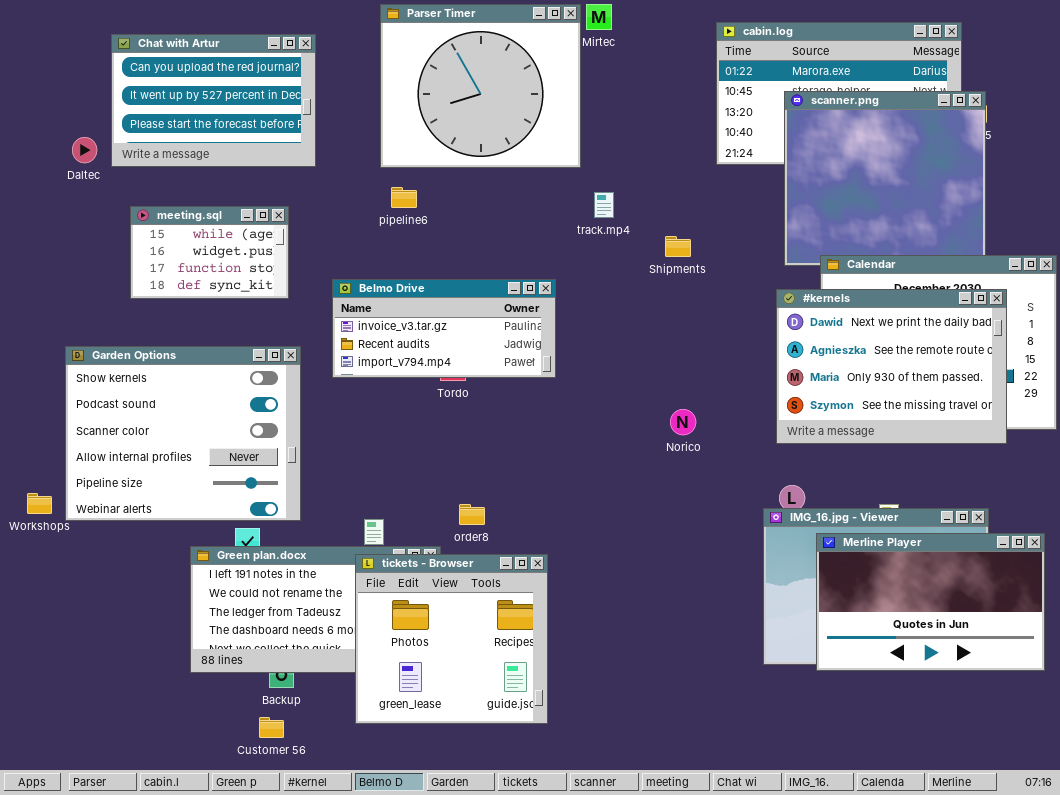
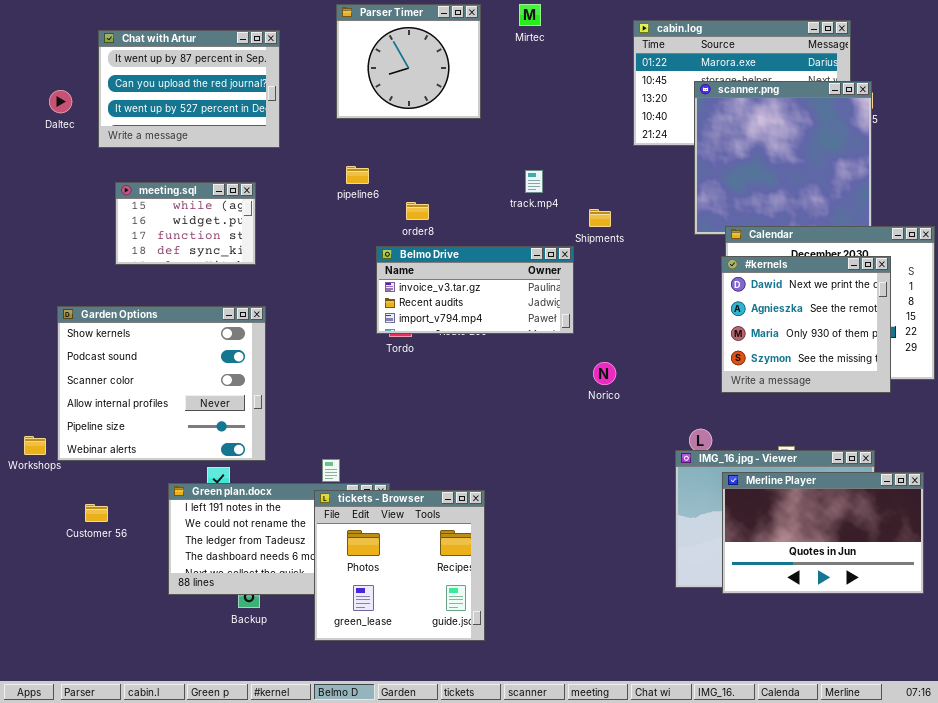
Parser Timer: [380,4,581,168] -> [336,4,481,119], resized
Chat with Artur: [111,34,316,167] -> [98,30,280,148], scrolled up 1 row
Daltec: [72,137,97,163] -> [49,90,72,113], moved
Belmo Drive: [332,279,556,378] -> [376,246,574,334], moved
#kernels: [776,289,1007,444] -> [721,256,891,393], resized
order8: [459,504,485,525] -> [406,202,429,220], moved
Customer 56: [259,717,284,738] -> [85,504,108,522], moved

